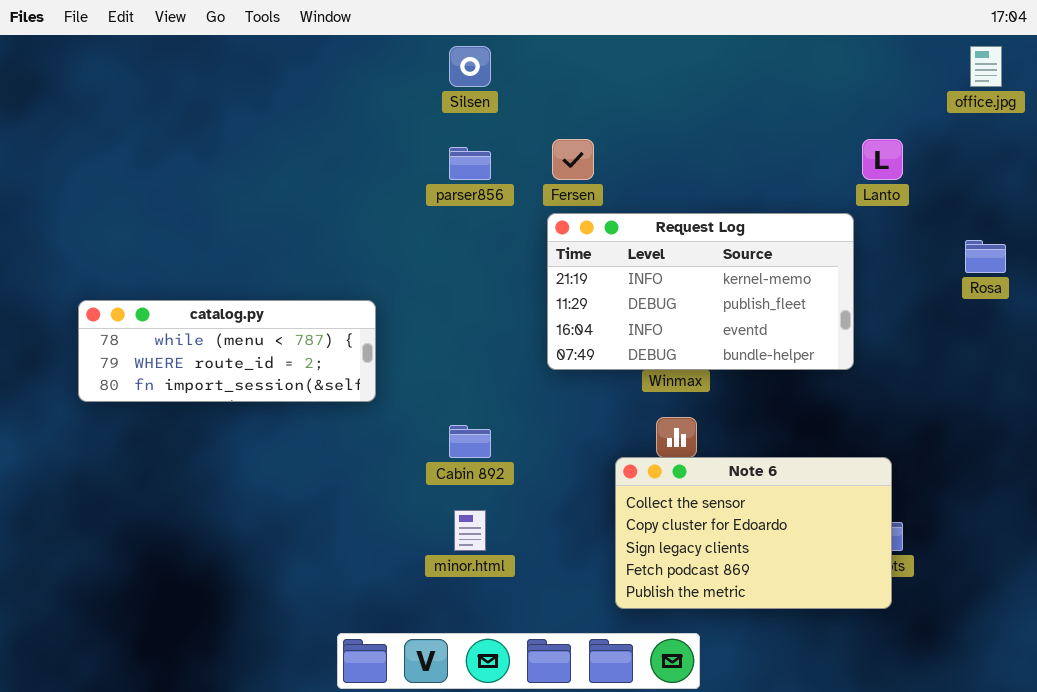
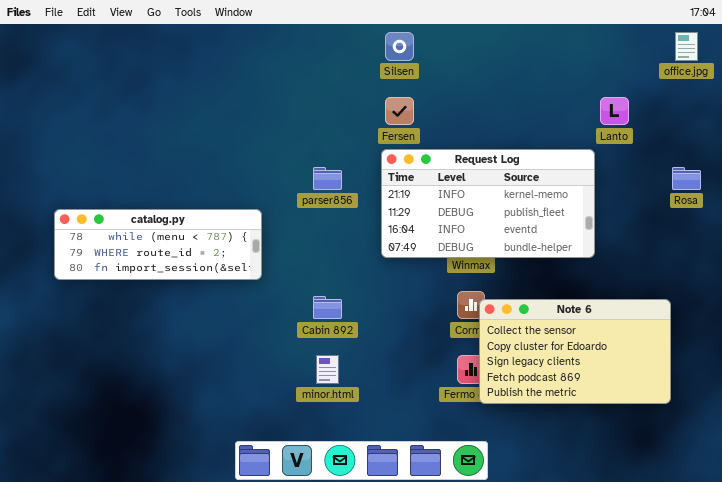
Silsen: [449,46,491,87] -> [385,32,414,61], moved
parser856: [449,147,491,180] -> [313,167,342,190], moved
Note 6: [615,457,892,609] -> [479,299,671,404], moved

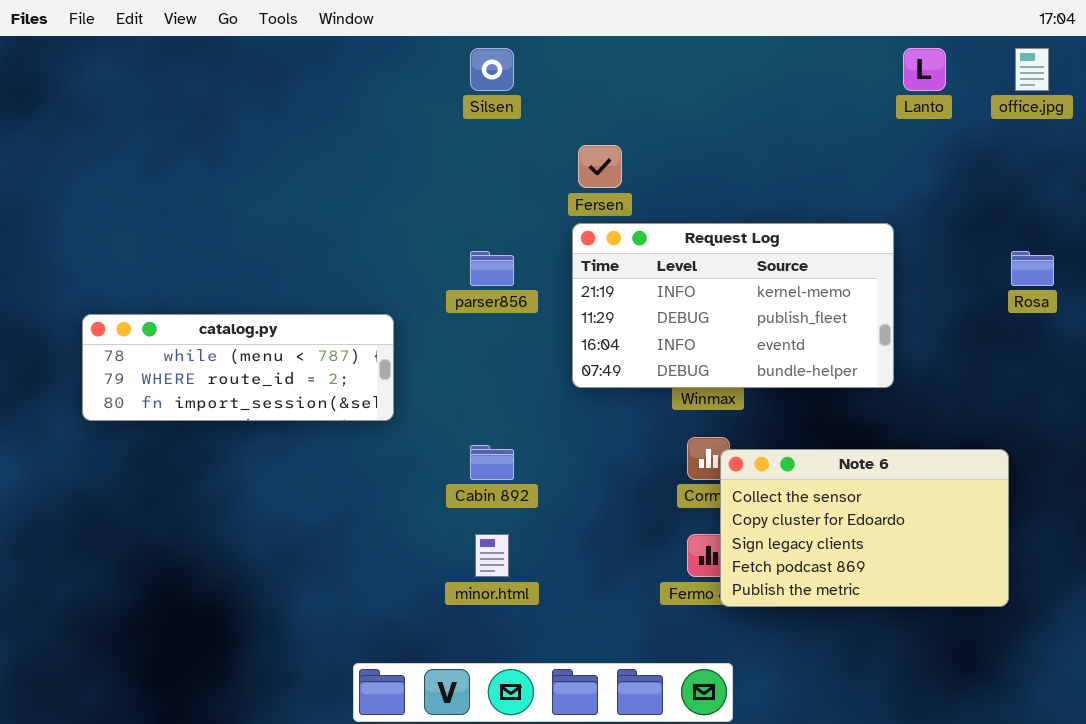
Silsen: [385,32,414,61] -> [470,48,514,91], moved
Lanto: [600,97,629,125] -> [903,48,946,91], moved

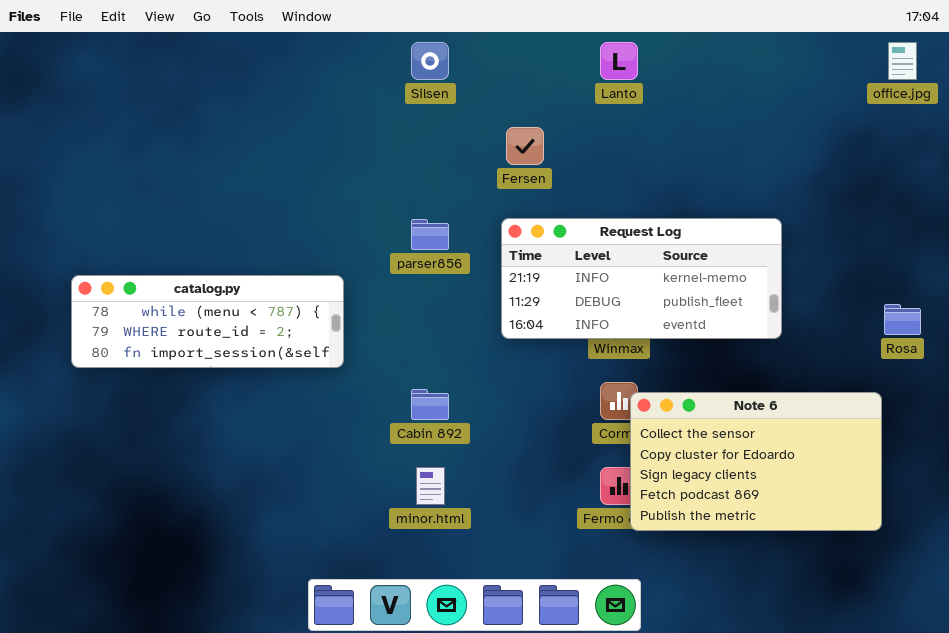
Lanto: [903,48,946,91] -> [600,42,638,80], moved
Request Log: [572,223,894,388] -> [501,218,782,339], resized
Rosa: [1011,251,1054,286] -> [884,304,921,335], moved

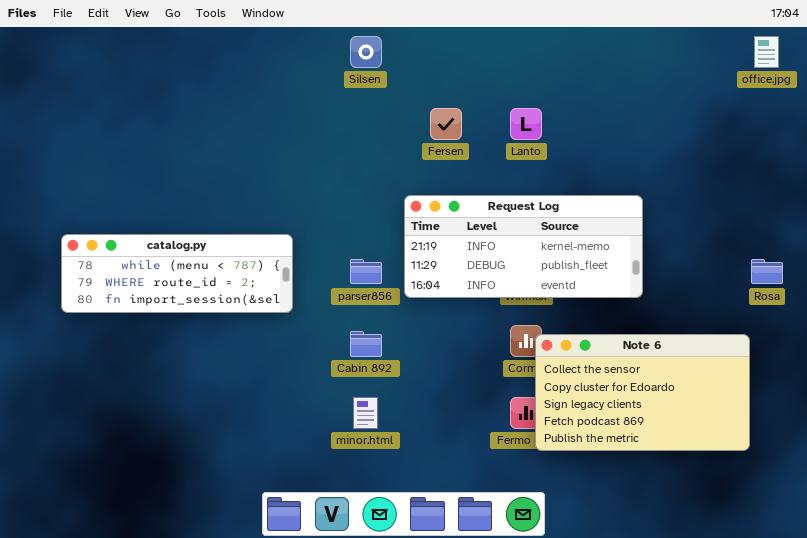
Lanto: [600,42,638,80] -> [510,108,542,140], moved
Request Log: [501,218,782,339] -> [404,195,643,298], moved
parser856: [411,219,449,250] -> [350,259,382,284], moved

